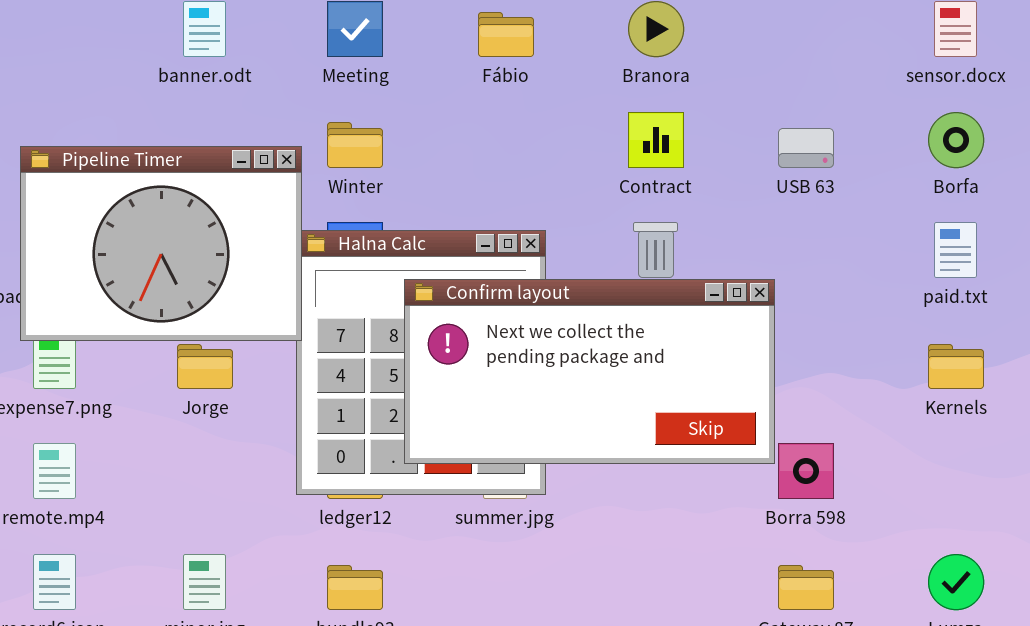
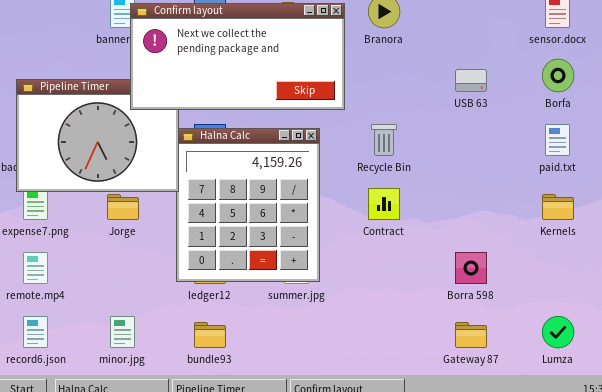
Contract: [628,112,684,168] -> [368,188,400,220], moved
Confirm layout: [404,279,775,464] -> [130,3,345,110], moved

